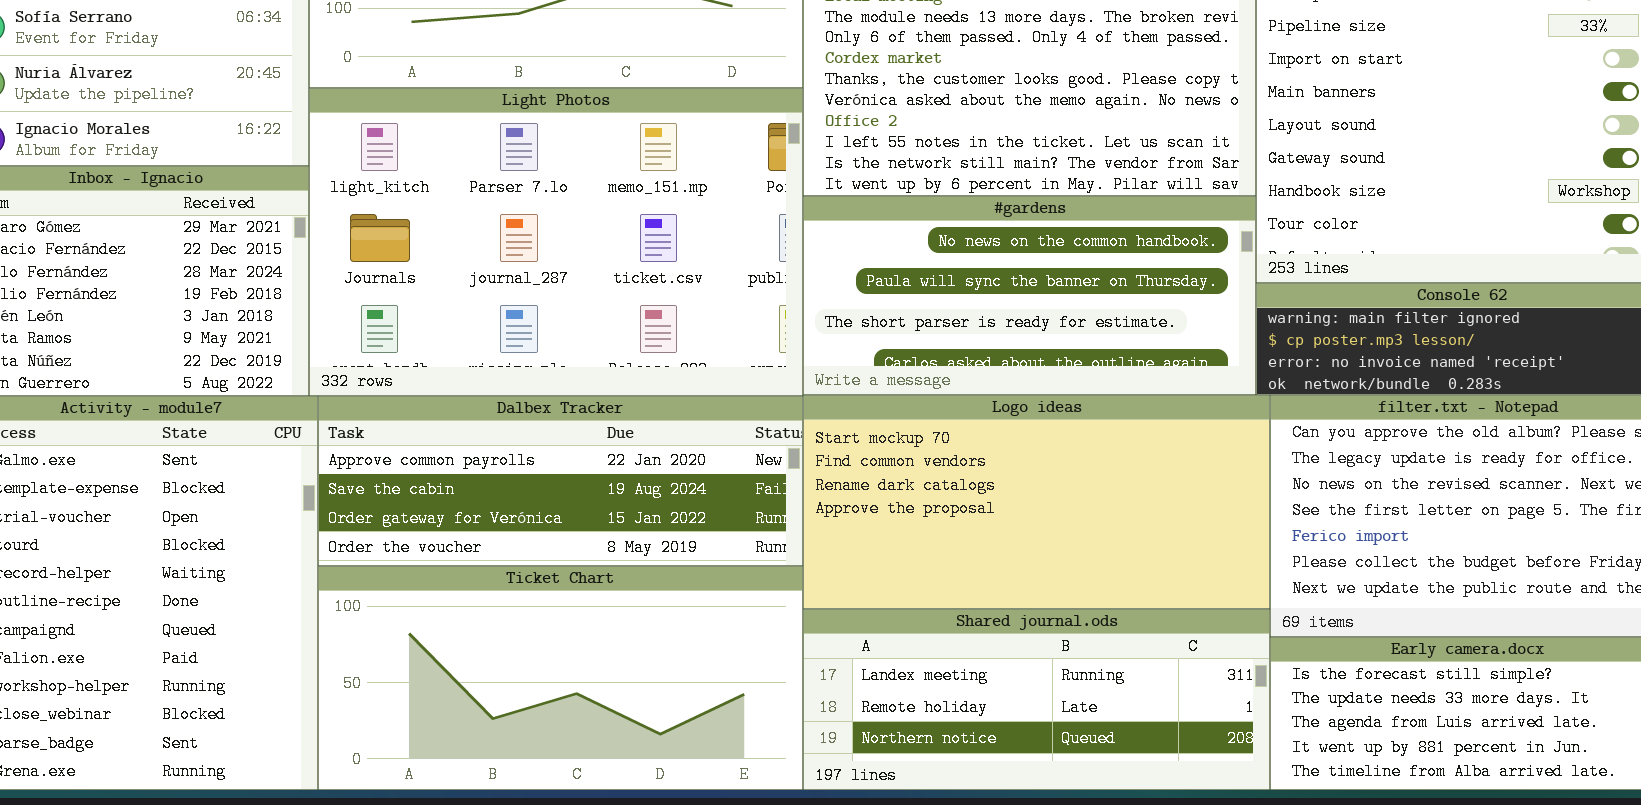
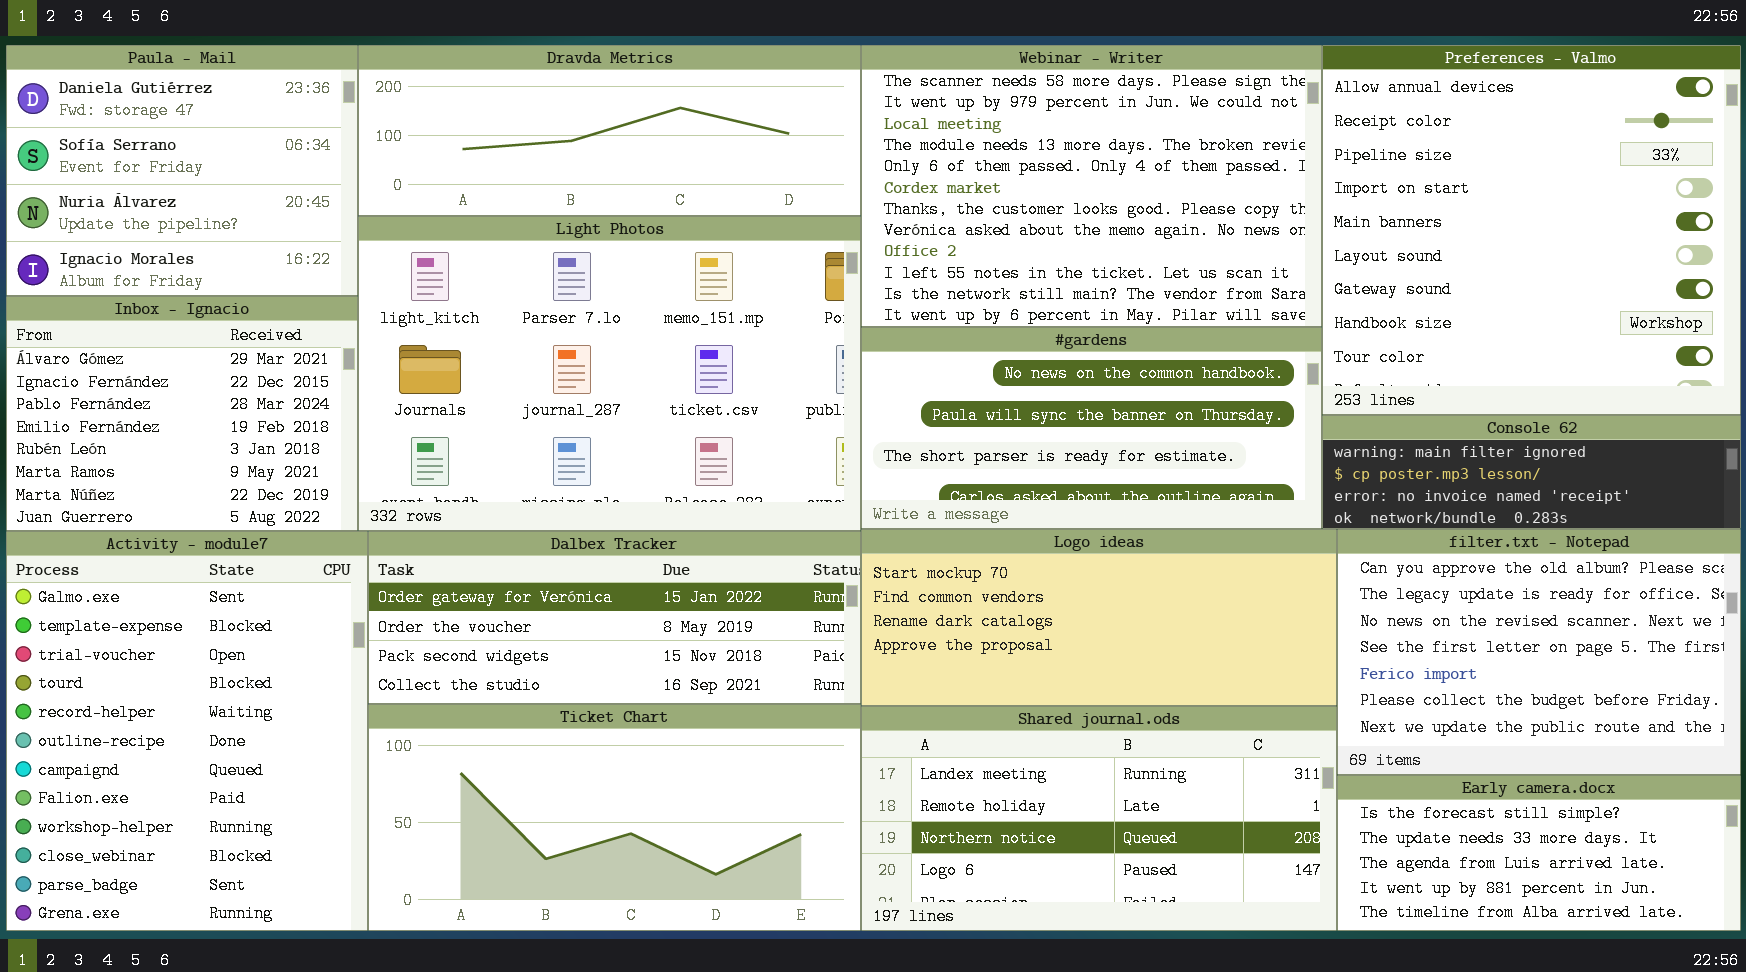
Logo ideas: [803,395,1270,609] -> [861,529,1337,706], resized
Dalbex Tracker: [318,396,803,566] -> [368,531,861,704], scrolled down 2 rows
Shared journal.ods: [803,609,1270,790] -> [861,706,1337,931], resized

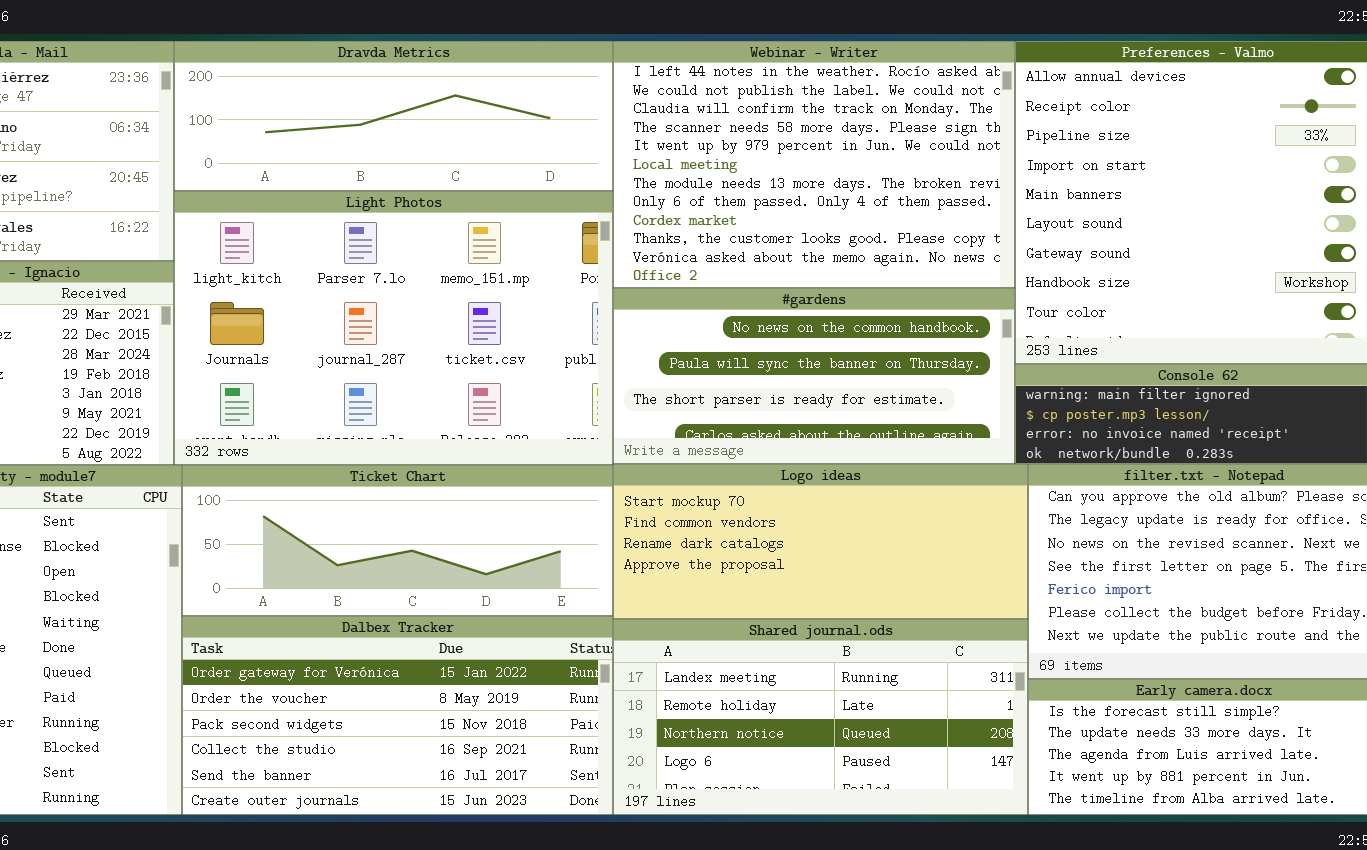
Webinar - Writer: [861,45,1322,327] -> [613,41,1015,288], scrolled up 3 rows
Dalbex Tracker: [368,531,861,704] -> [182,616,613,815], moved, resized
Ticket Chart: [368,704,861,931] -> [182,465,613,616], moved, resized

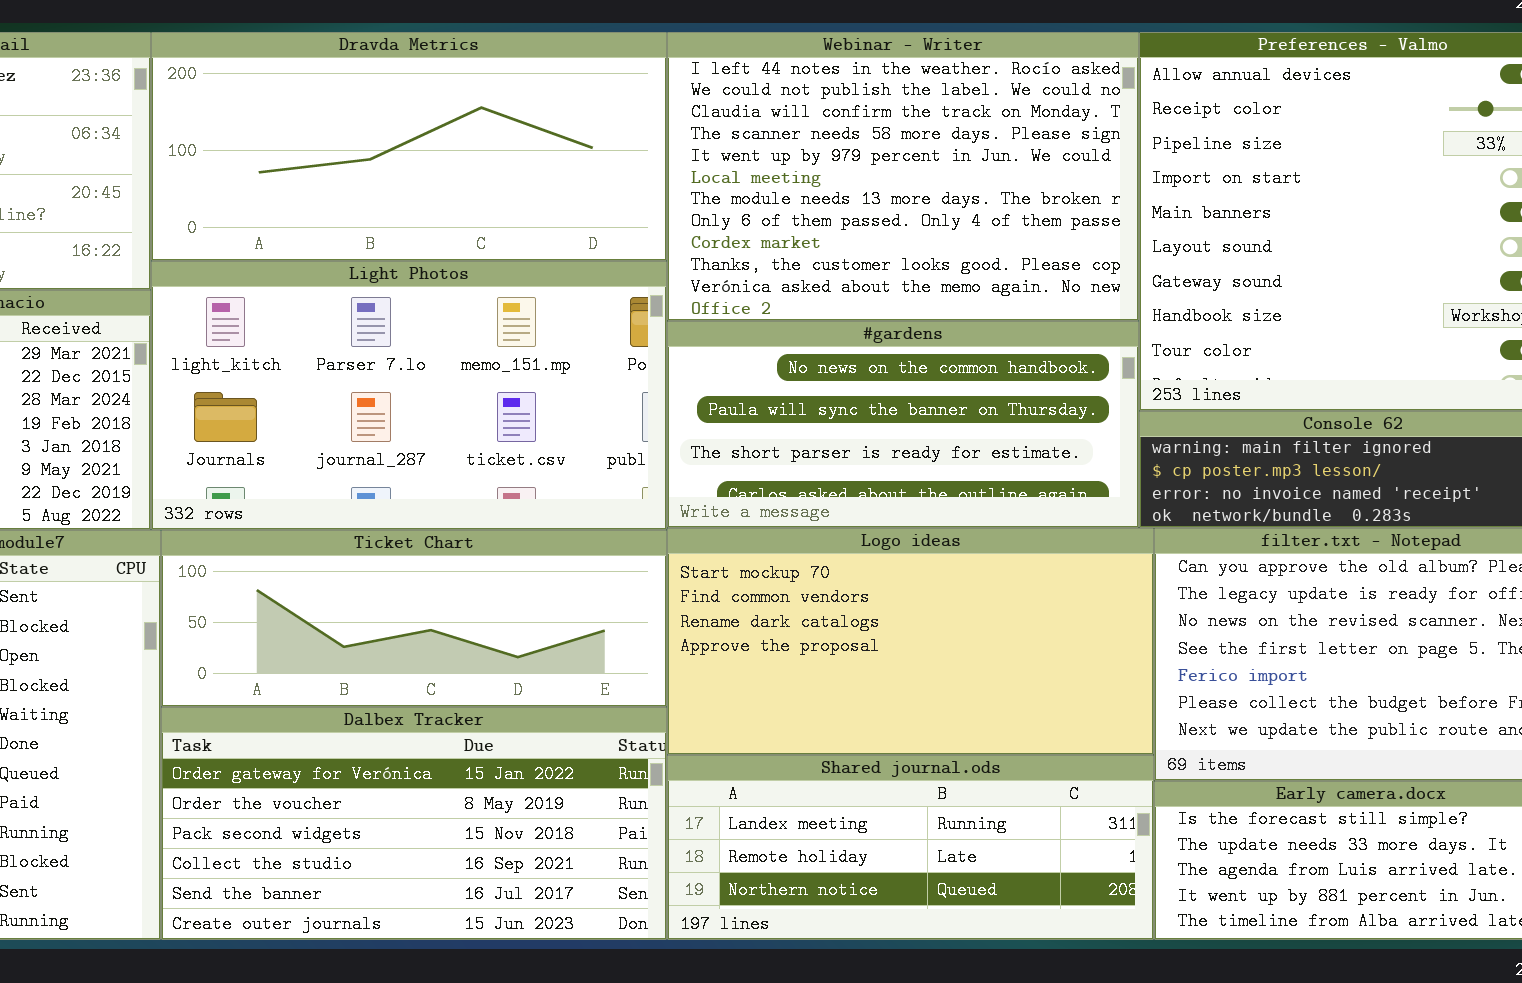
Dravda Metrics: [174,41,613,191] -> [151,32,667,261], resized
Light Photos: [174,191,613,465] -> [151,261,667,530], resized
Logo ideas: [613,464,1028,619] -> [667,528,1154,755], resized
Shared journal.ods: [613,619,1028,815] -> [667,755,1154,940], resized

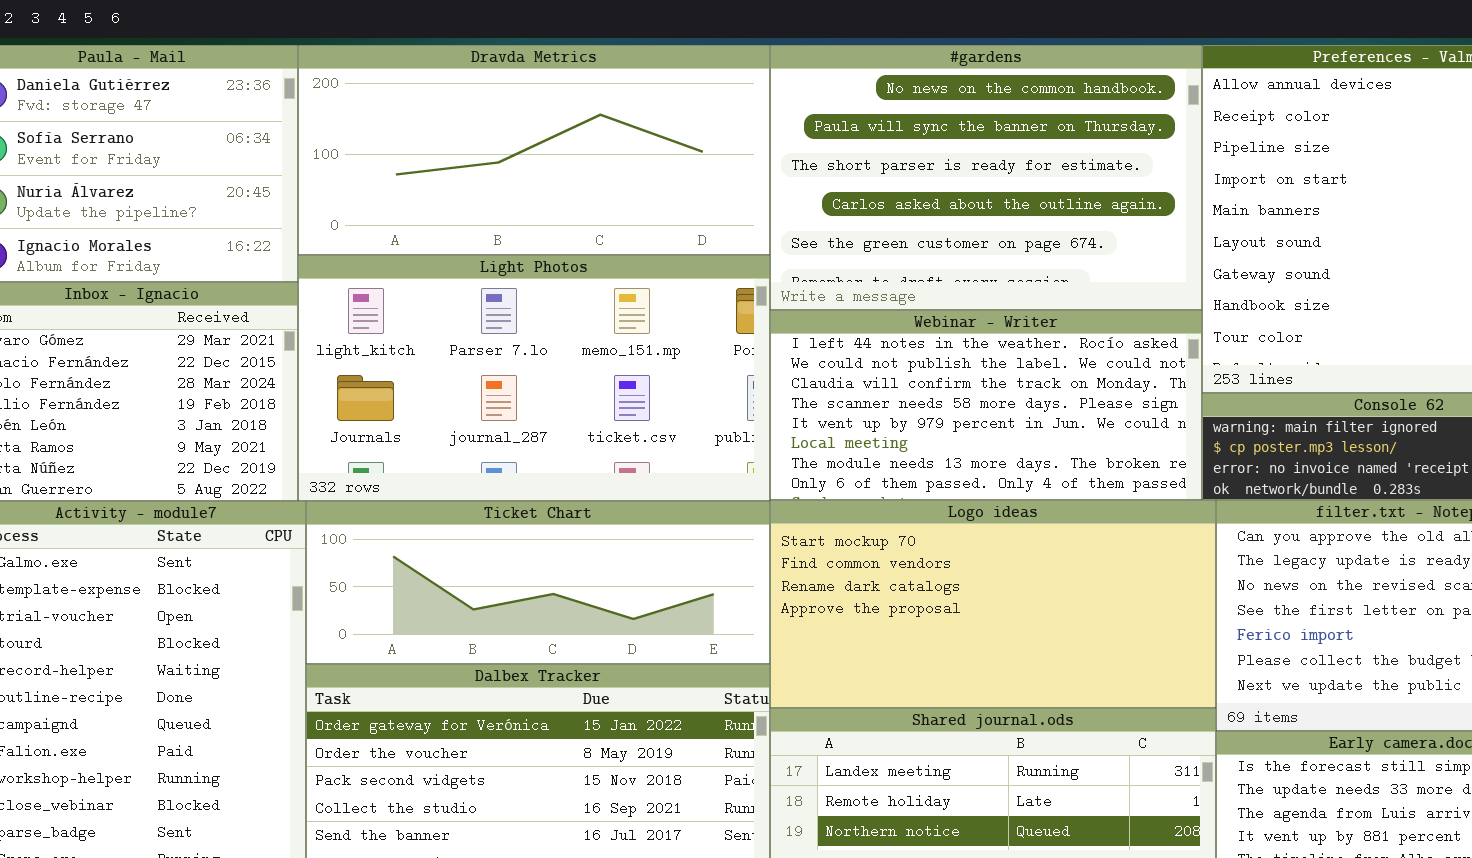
Webinar - Writer: [667,32,1139,321] -> [770,310,1202,500], moved, resized
#gardens: [667,321,1139,528] -> [770,45,1202,310], moved, resized

